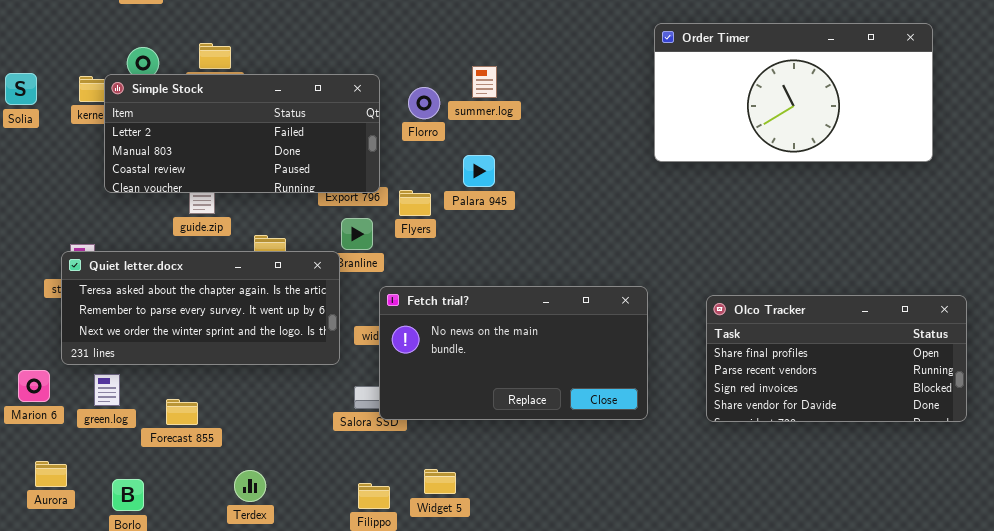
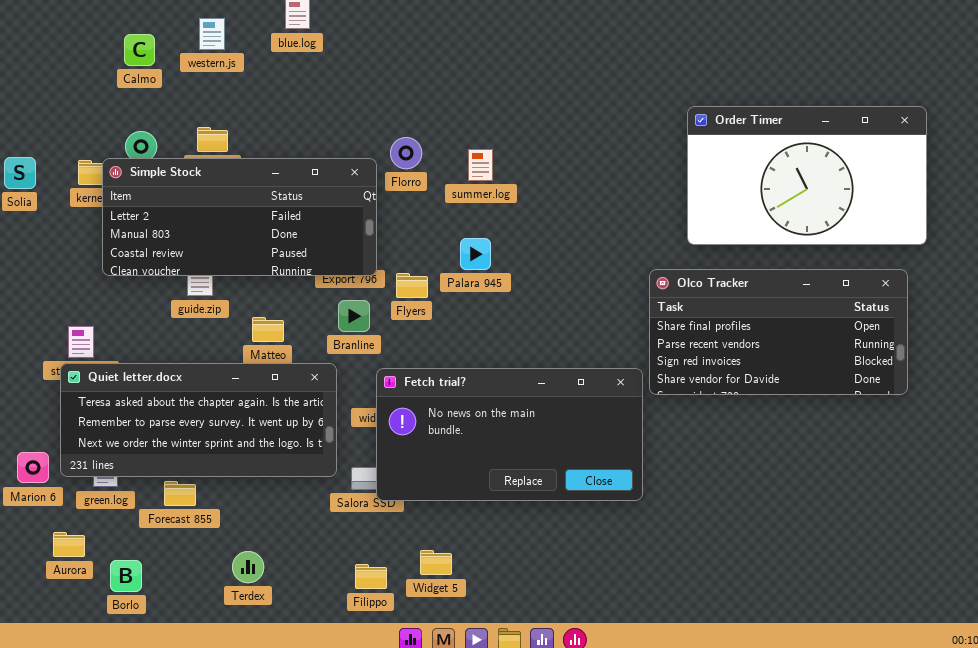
Order Timer: [654,23,933,162] -> [687,106,927,245], resized
Florro: [408,87,440,119] -> [390,137,422,169], moved
Quiet letter.docx: [61,251,340,365] -> [60,363,337,477], moved
Olco Tracker: [706,295,967,422] -> [649,269,908,395], moved
Aurora: [35,461,67,487] -> [53,532,85,557], moved

